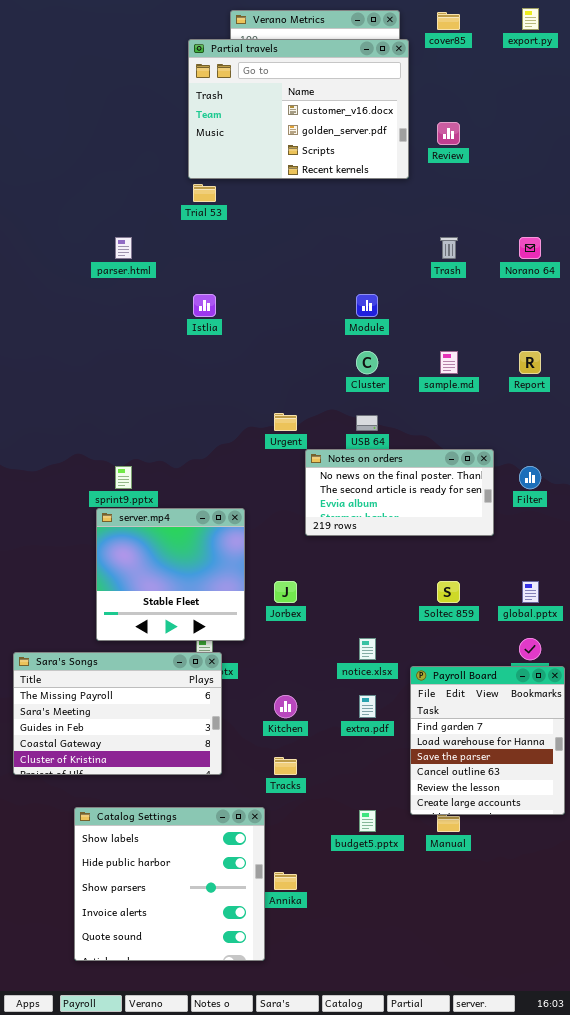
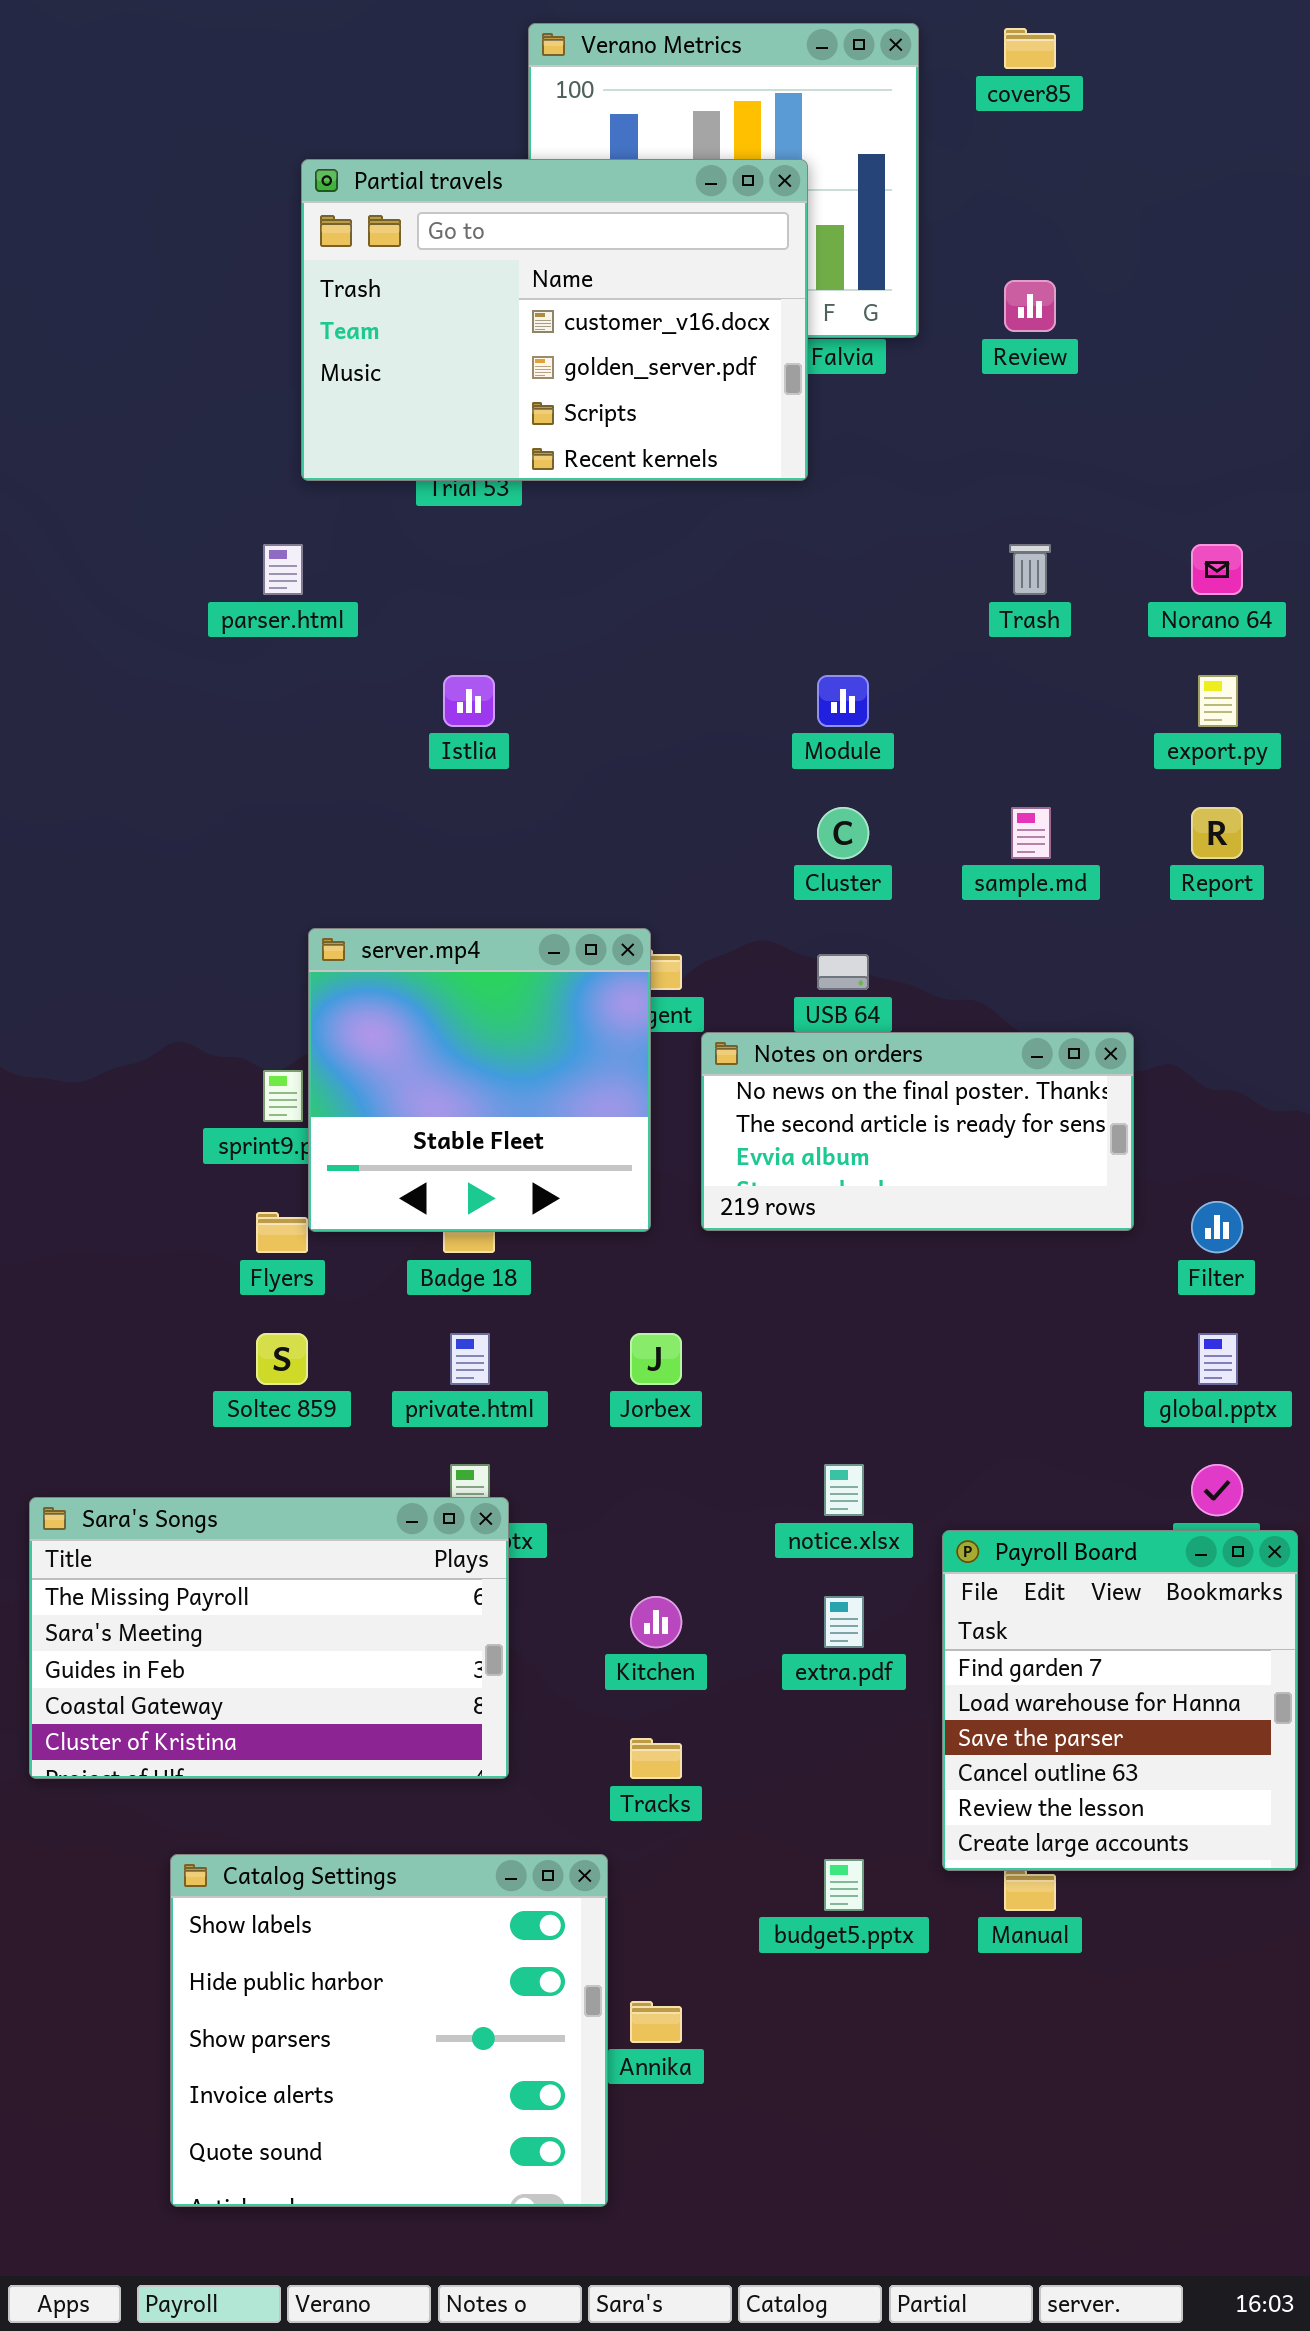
export.py: [522,8,539,30] -> [1198,675,1238,727], moved
Partial travels: [188,39,409,179] -> [301,159,808,481], moved
Filter: [519,466,541,489] -> [1191,1201,1243,1253], moved
server.mp4: [96,508,245,641] -> [308,928,651,1232], moved
Soltec 859: [437,581,460,603] -> [256,1333,308,1385], moved

